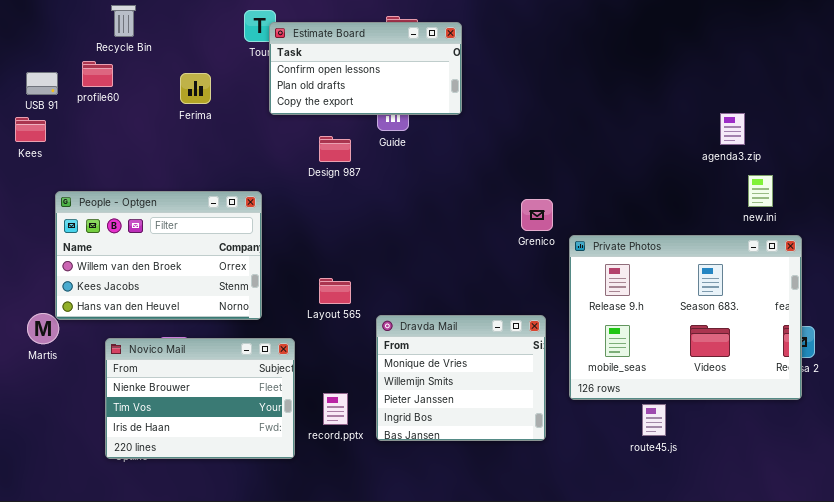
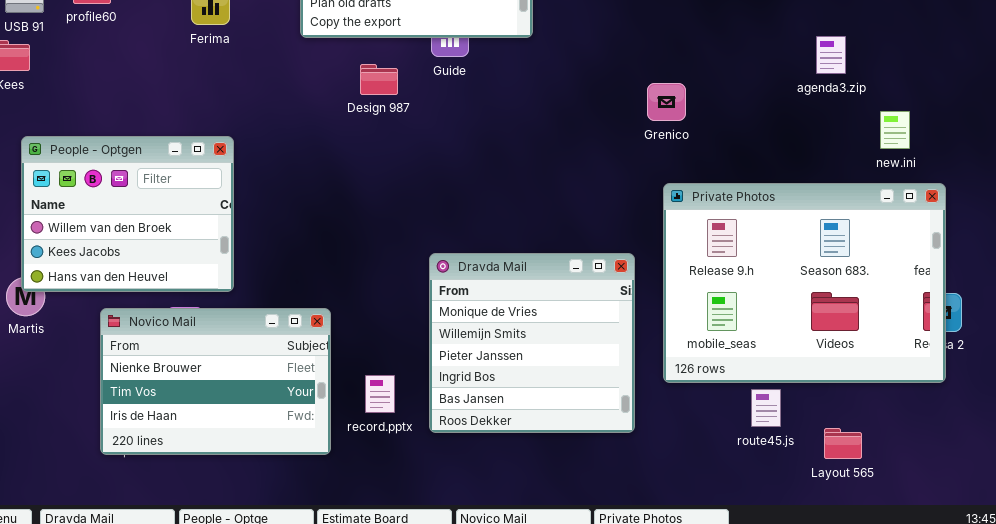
agenda3.zip: [720,113,745,145] -> [816,36,846,74], moved
People - Optgen: [55,191,262,320] -> [21,136,234,292], moved, resized
Grenico: [521,199,553,231] -> [647,83,686,121], moved
Layout 565: [319,278,351,304] -> [824,428,862,459], moved
Dravda Mail: [376,315,546,441] -> [429,253,635,433], resized

